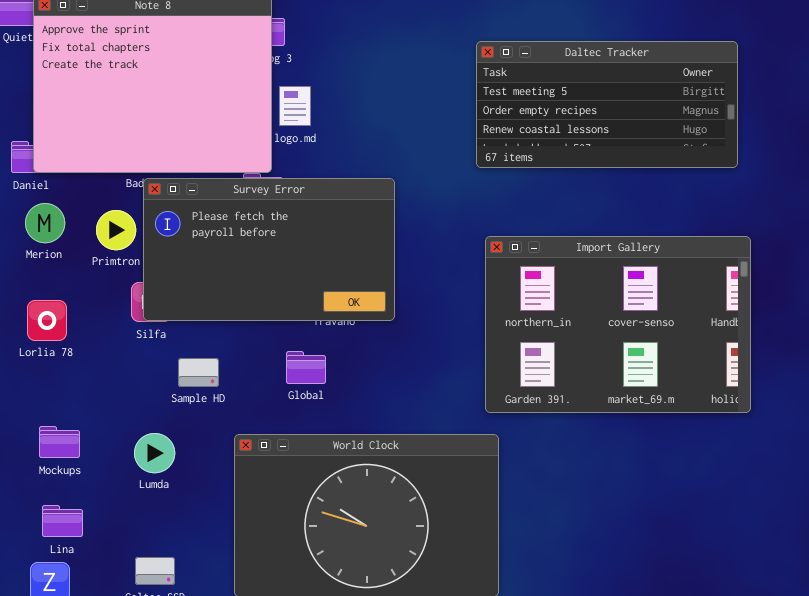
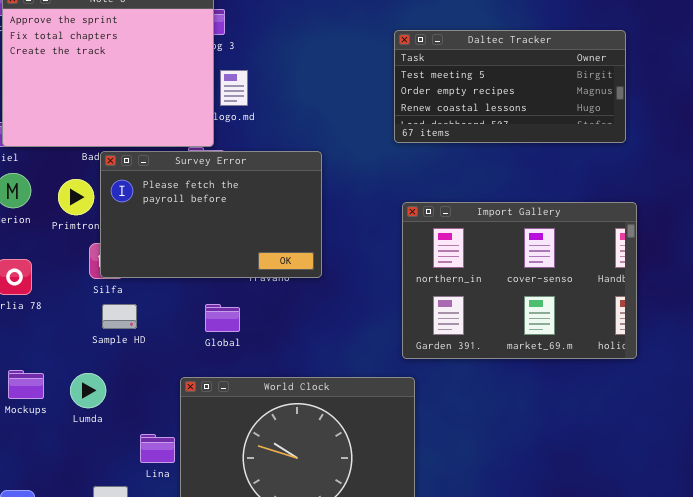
Global: [286,351,326,384] -> [205,304,240,332], moved
Sample HD: [178,358,219,387] -> [102,304,137,329], moved
Lumda: [134,433,175,473] -> [70,373,106,408], moved
Lina: [42,505,83,537] -> [140,434,175,463], moved

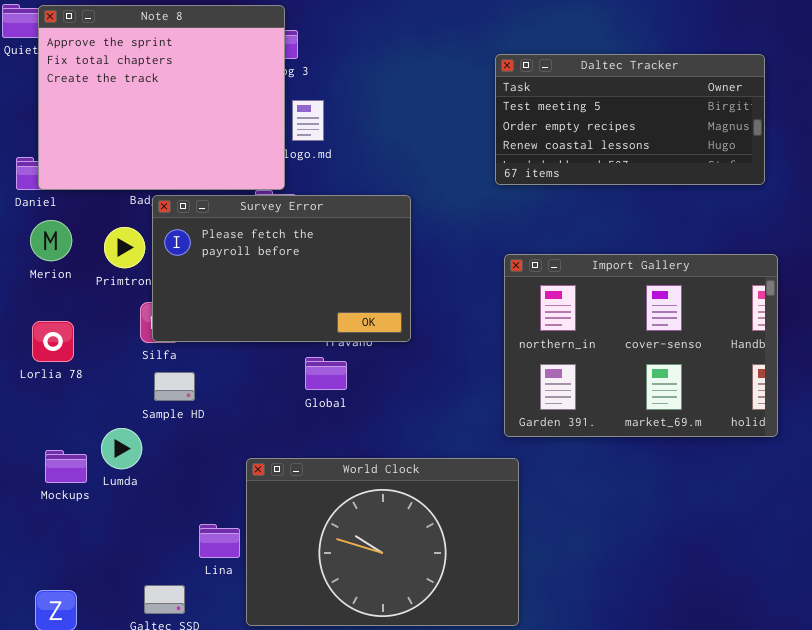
Global: [205,304,240,332] -> [305,357,347,390], moved
Lumda: [70,373,106,408] -> [101,428,142,469], moved

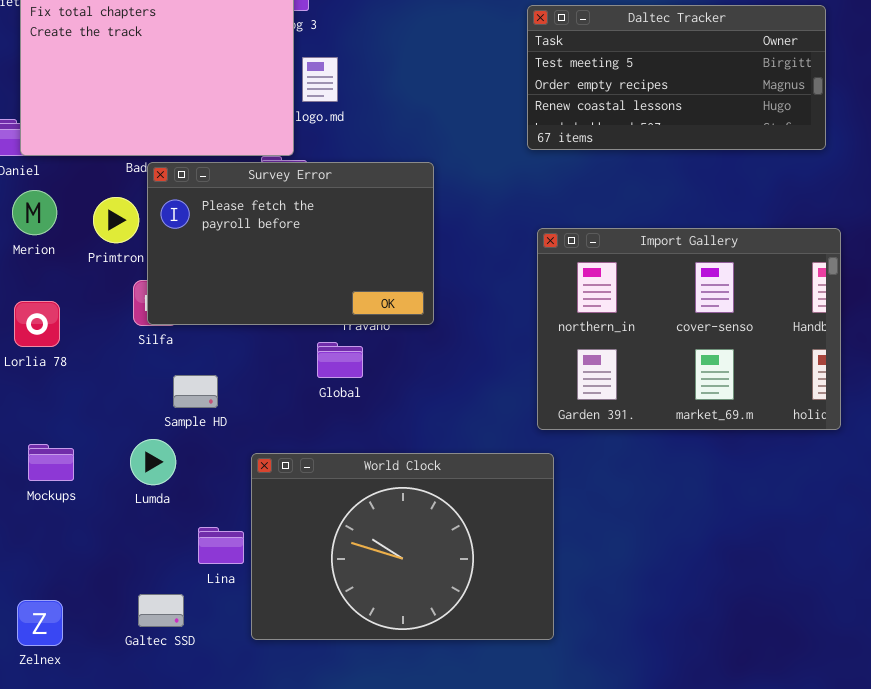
Sample HD: [154,372,195,401] -> [173,375,218,408], moved
Lumda: [101,428,142,469] -> [130,439,176,485], moved

